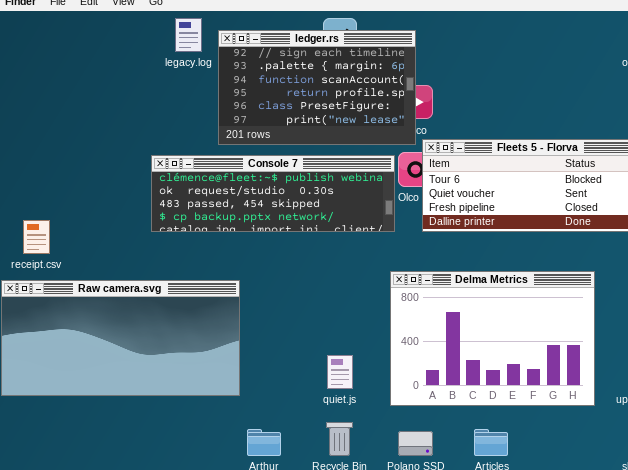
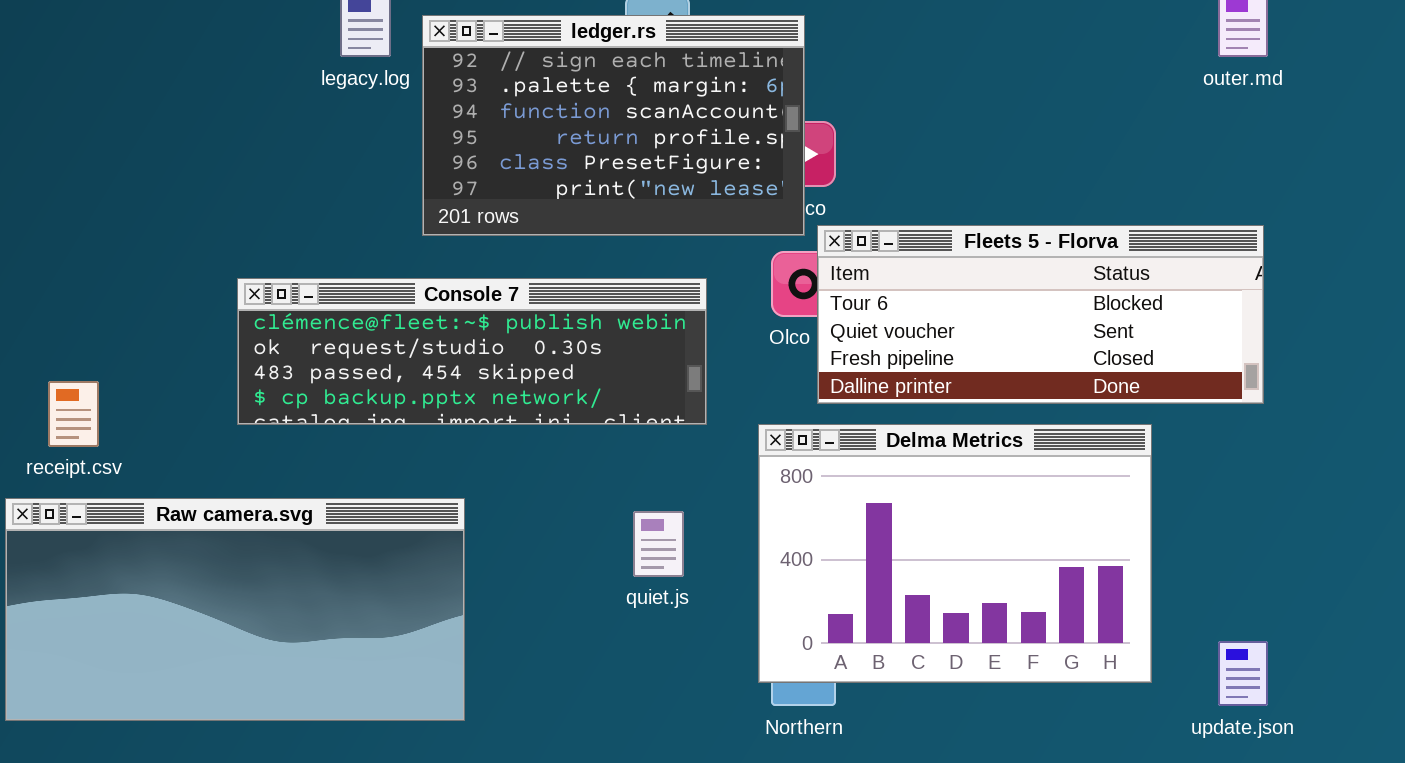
Console 7: [151,155,395,232] -> [237,278,707,425], moved
Delma Metrics: [390,271,595,406] -> [758,424,1152,683], moved
quiet.js: [327,355,353,389] -> [633,511,684,577], moved

